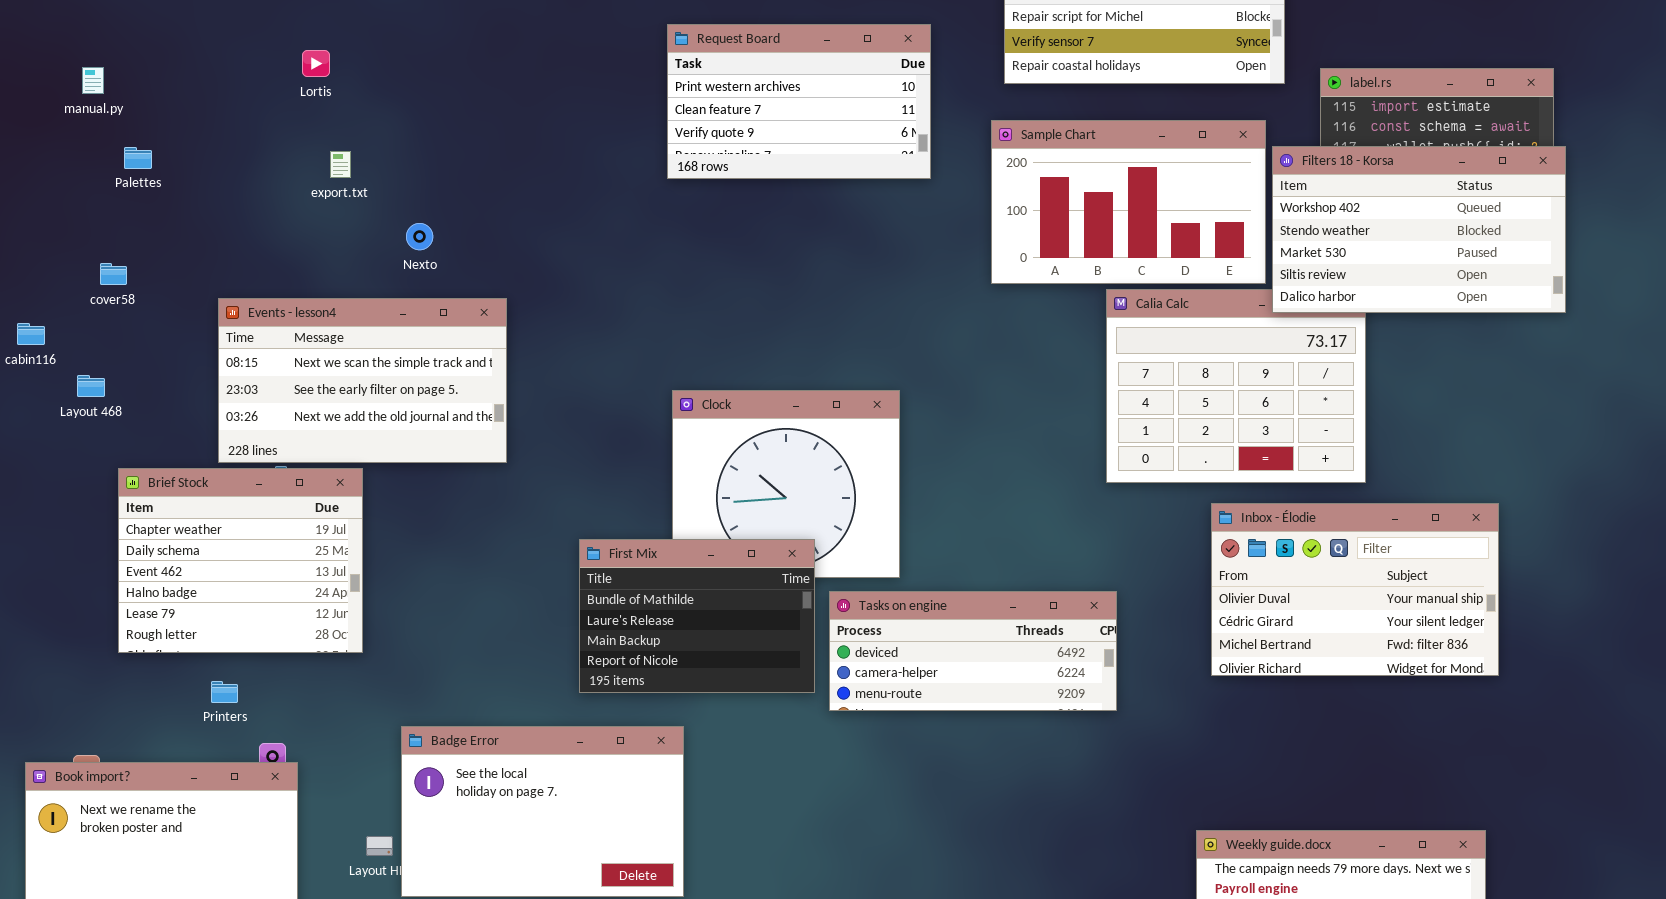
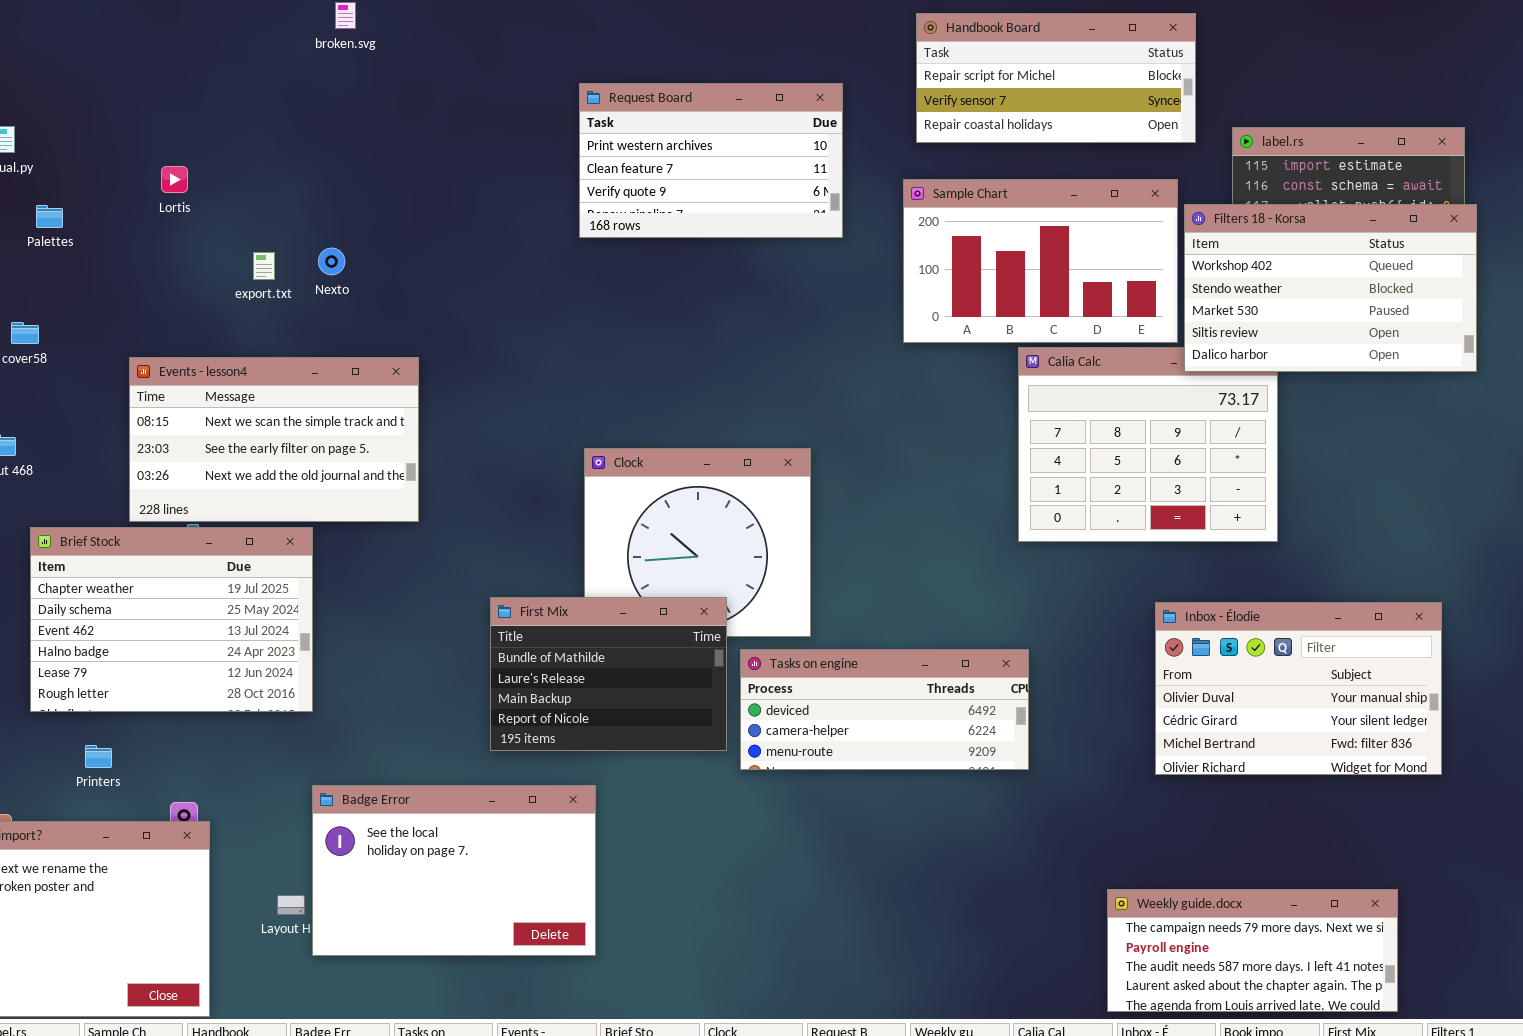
Lortis: [302,50,330,77] -> [161,166,188,193], moved
export.txt: [330,151,351,178] -> [253,252,275,280], moved
Nexto: [406,223,433,250] -> [318,248,345,275], moved
Brief Stock: [118,468,363,653] -> [30,527,313,712], resized
Inbox - Élodie: [1211,503,1499,676] -> [1155,602,1442,775], moved
Printers: [211,681,238,703] -> [85,745,112,768], moved

